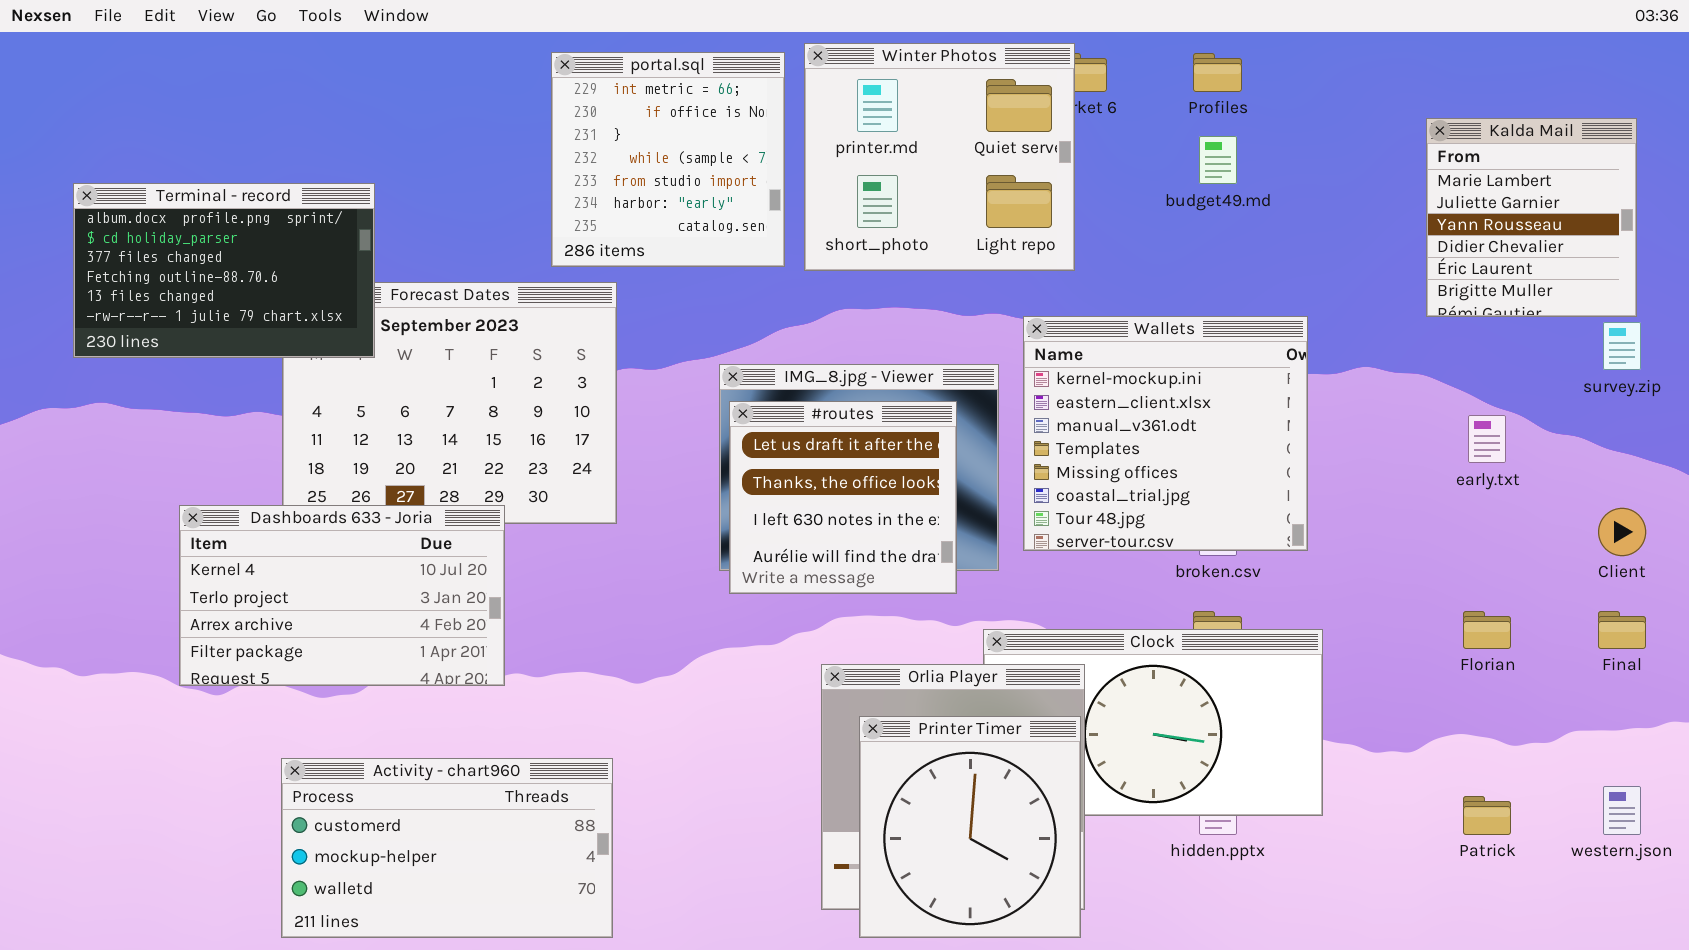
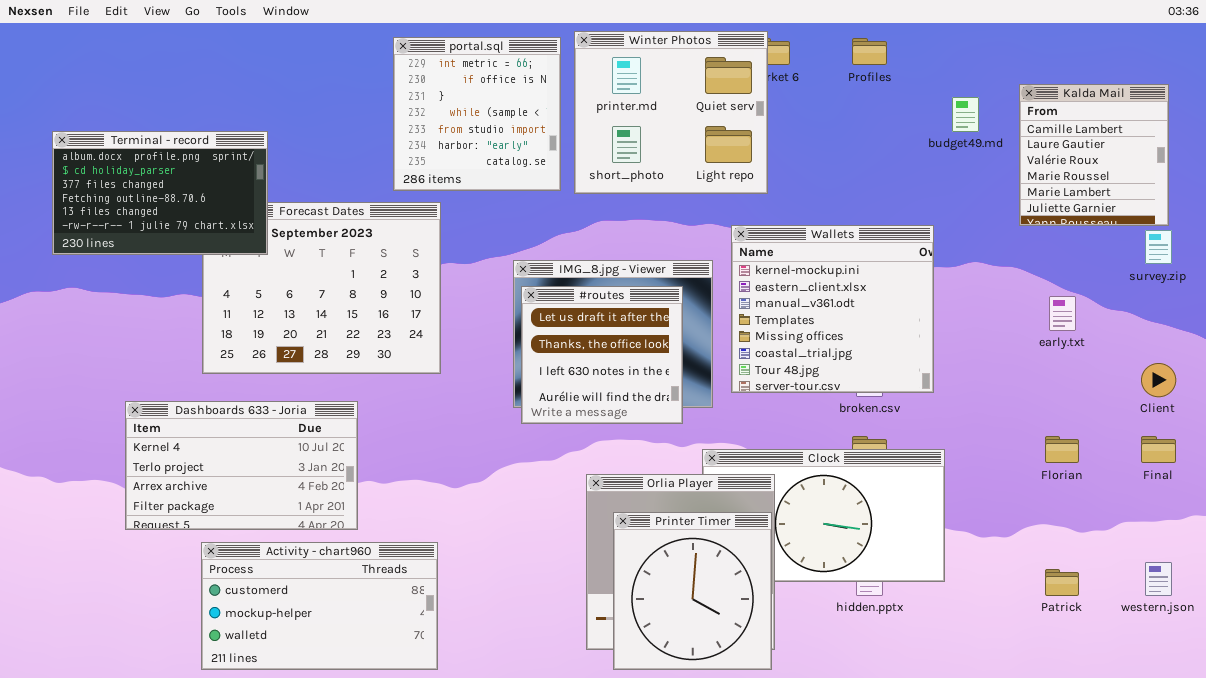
Kalda Mail: [1426,118,1637,317] -> [1019,84,1169,226], scrolled up 4 rows
budget49.md: [1199,136,1237,184] -> [952,97,979,132], moved
Dashboards 633 - Joria: [179,505,505,686] -> [125,401,358,530], moved

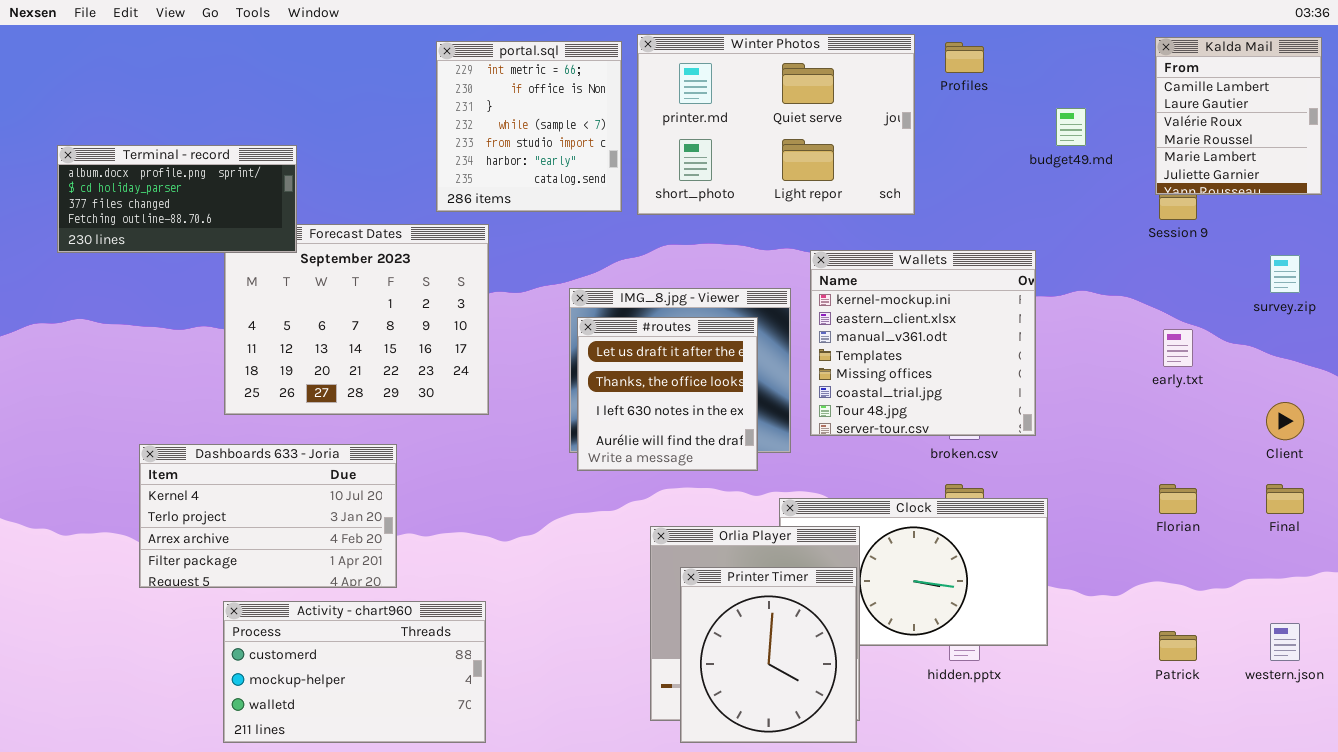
Winter Photos: [574,31,768,194] -> [637,34,915,215], resized
Kalda Mail: [1019,84,1169,226] -> [1155,37,1322,195], moved
Terminal - record: [52,131,268,255] -> [57,145,297,253], resized

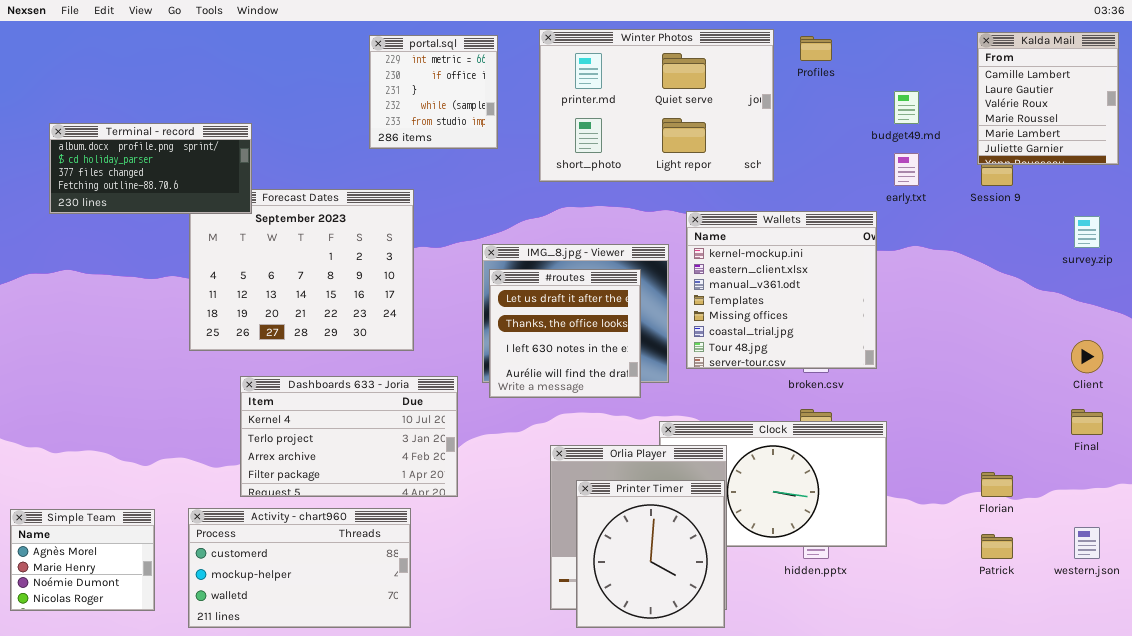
portal.sql: [436,41,622,212] -> [369,35,498,149], resized
early.txt: [1163,329,1193,367] -> [894,153,919,186], moved
Dashboards 633 - Joria: [139,444,397,588] -> [240,376,458,497], moved
Florian: [1159,484,1197,514] -> [981,472,1013,497], moved
Simple Team: none -> [10,509,155,611], opened

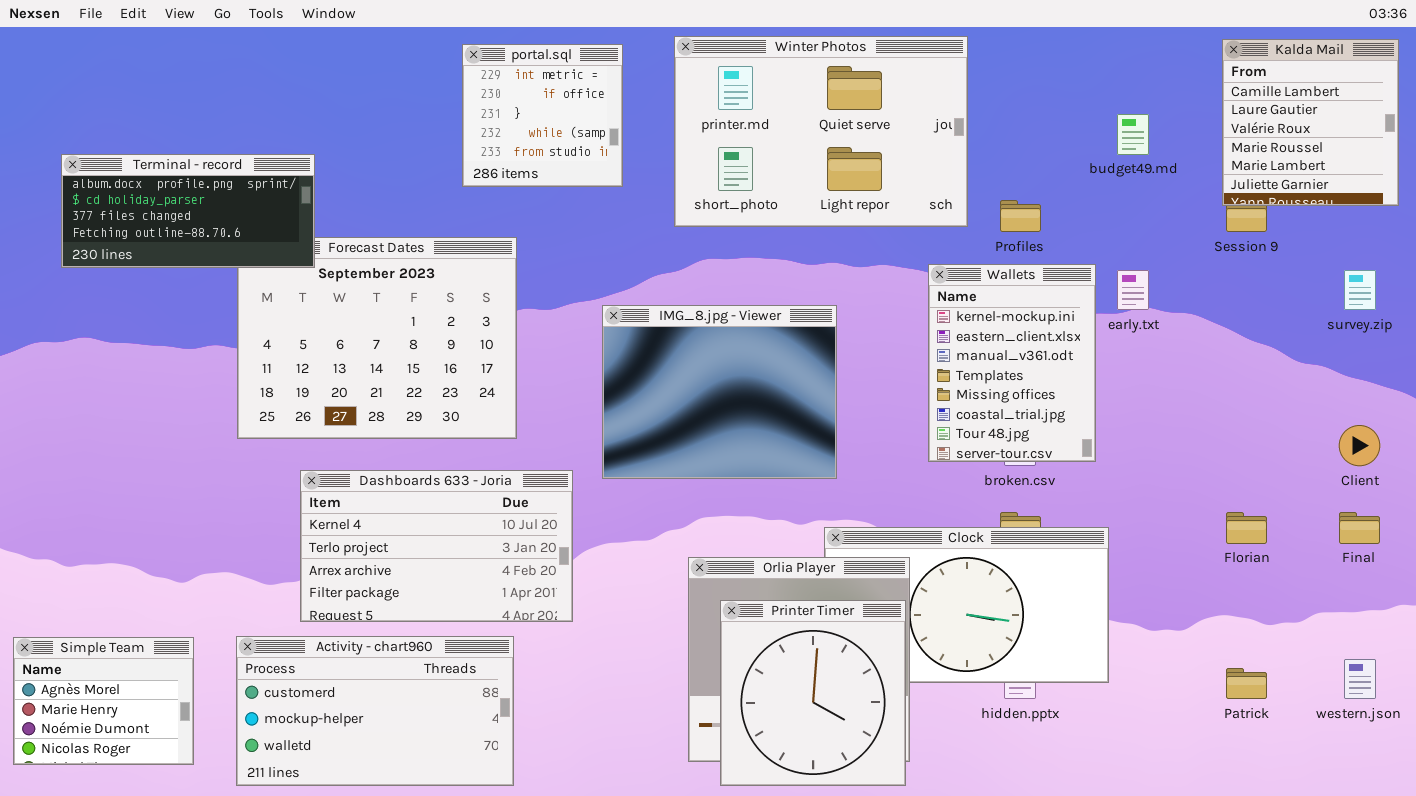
Profiles: [800,36,832,61] -> [1000,200,1041,232], moved
early.txt: [894,153,919,186] -> [1117,270,1149,310], moved
Wallets: [686,211,877,369] -> [928,264,1096,462], resized
#routes: [489,269,641,398] -> none, closed
Florian: [981,472,1013,497] -> [1226,512,1267,544], moved

